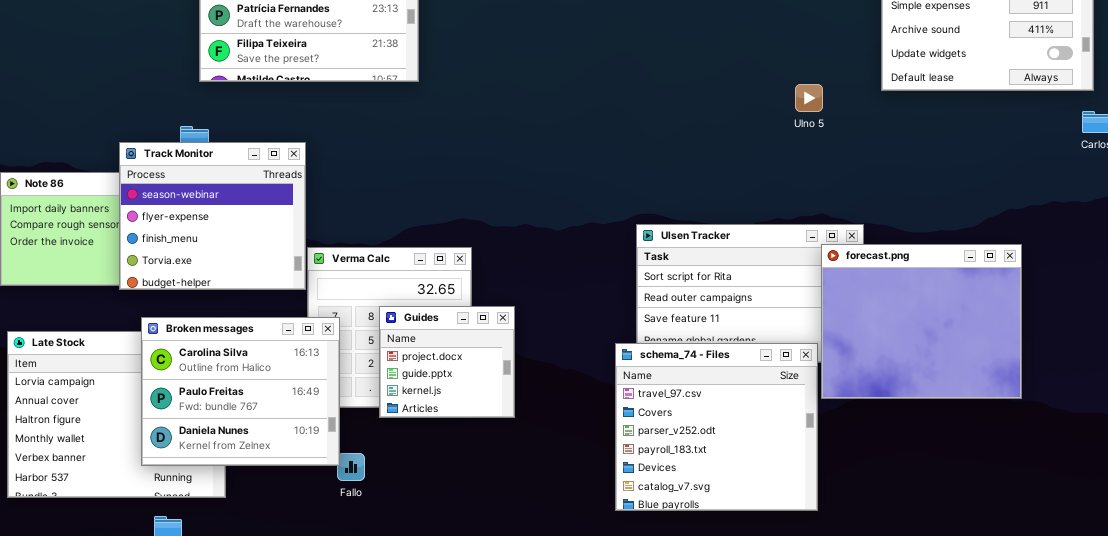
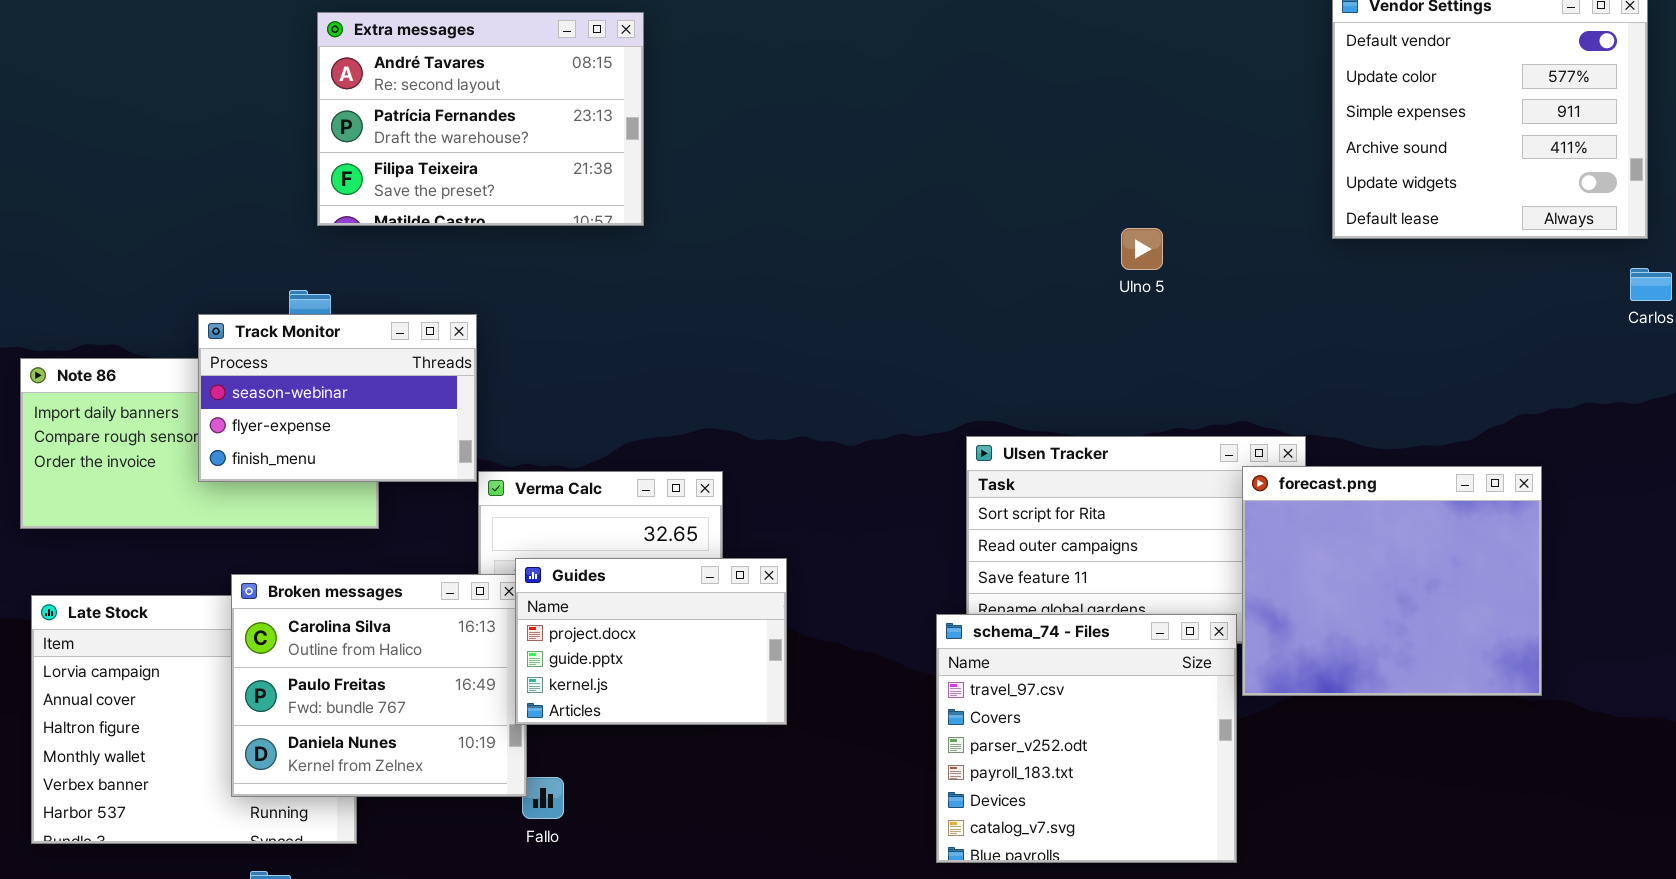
Ulno 5: [795,84,823,112] -> [1121,228,1163,270], moved
Track Monitor: [119,142,306,290] -> [198,314,477,482], resized
Guides: [379,306,515,418] -> [515,558,787,725], resized

